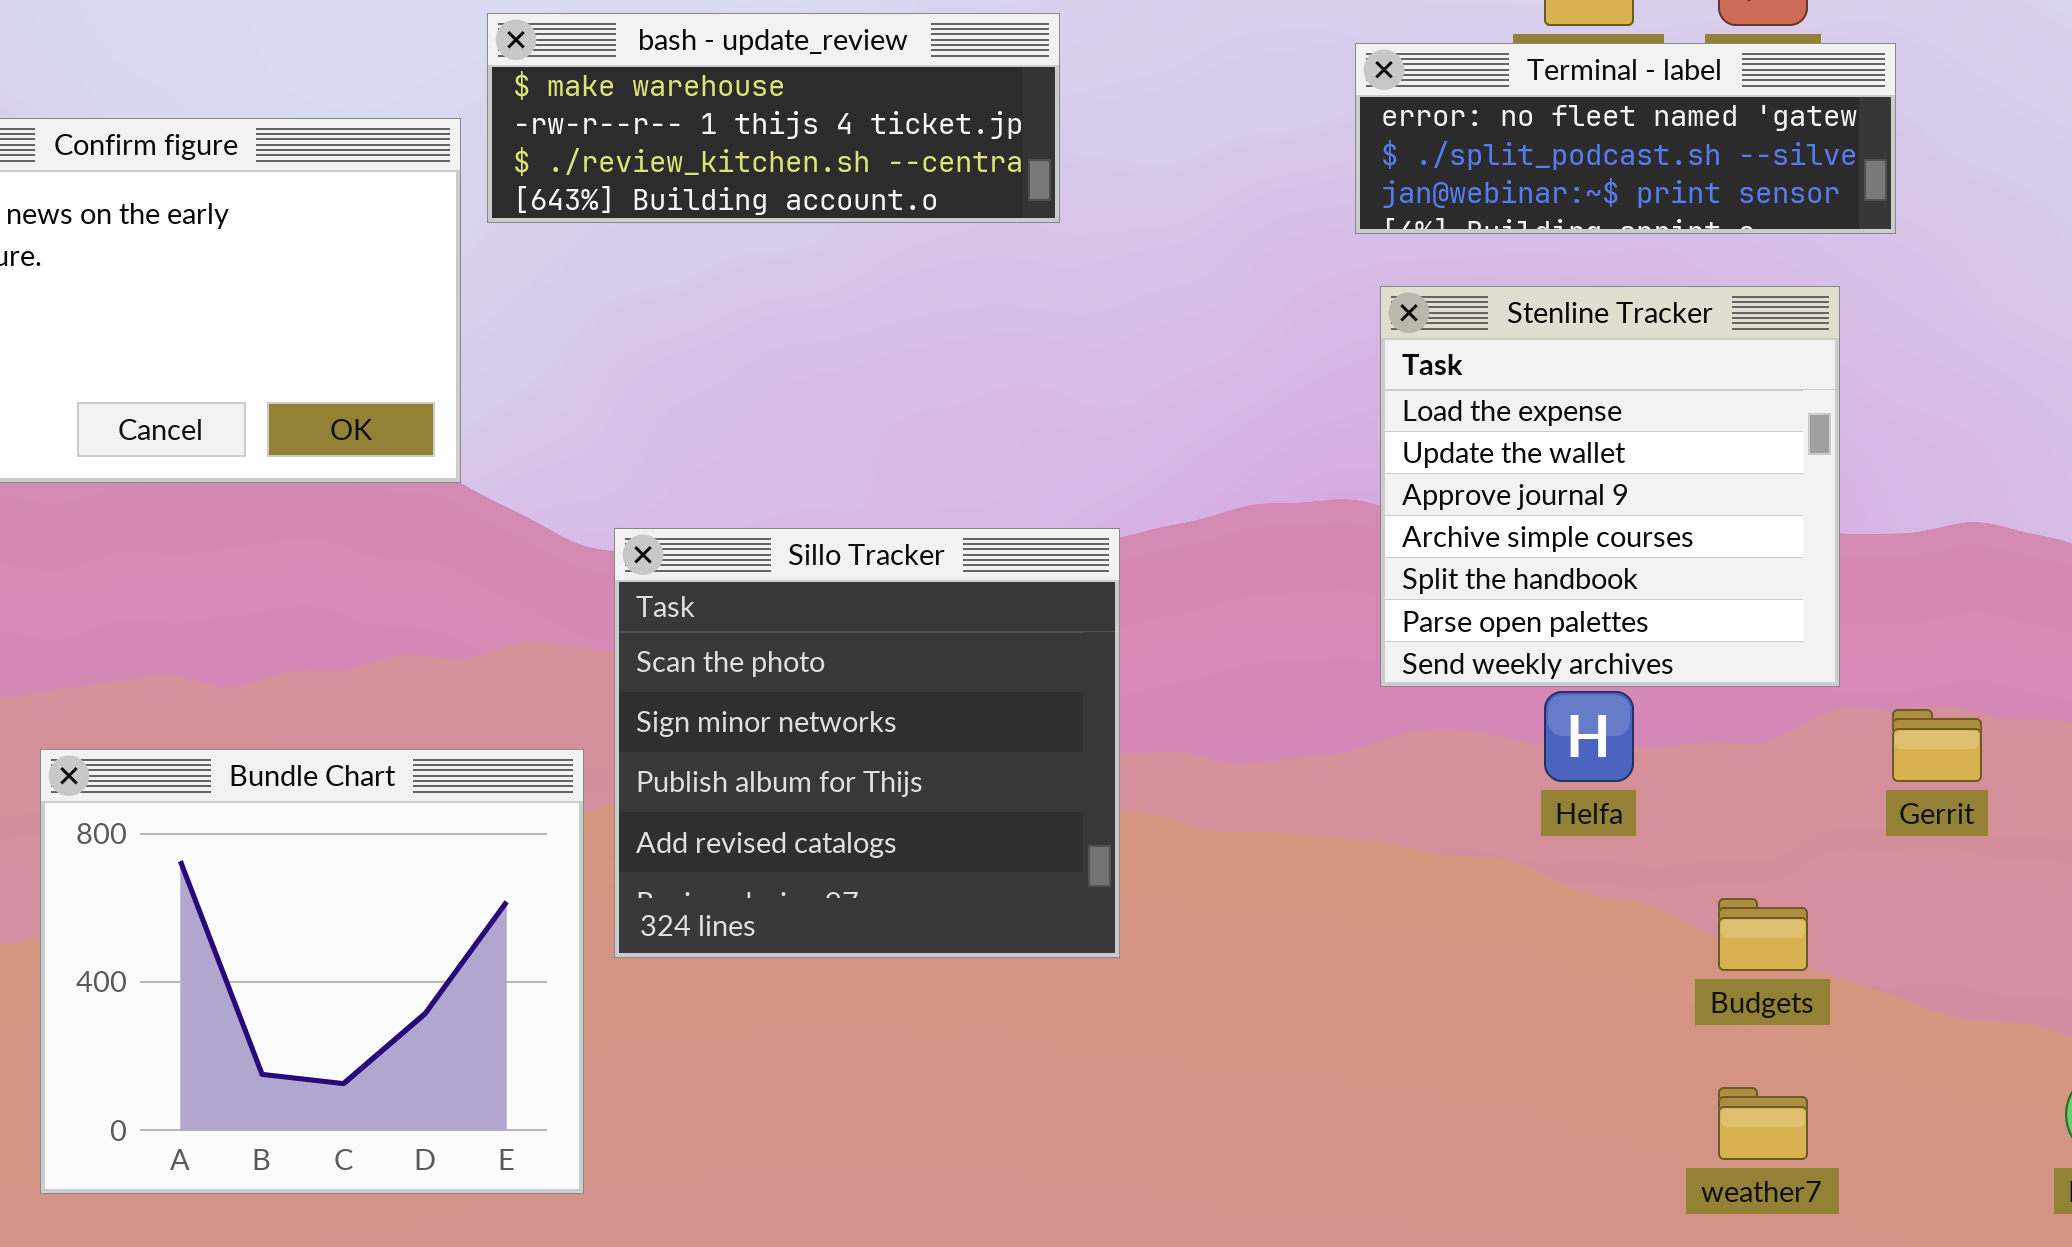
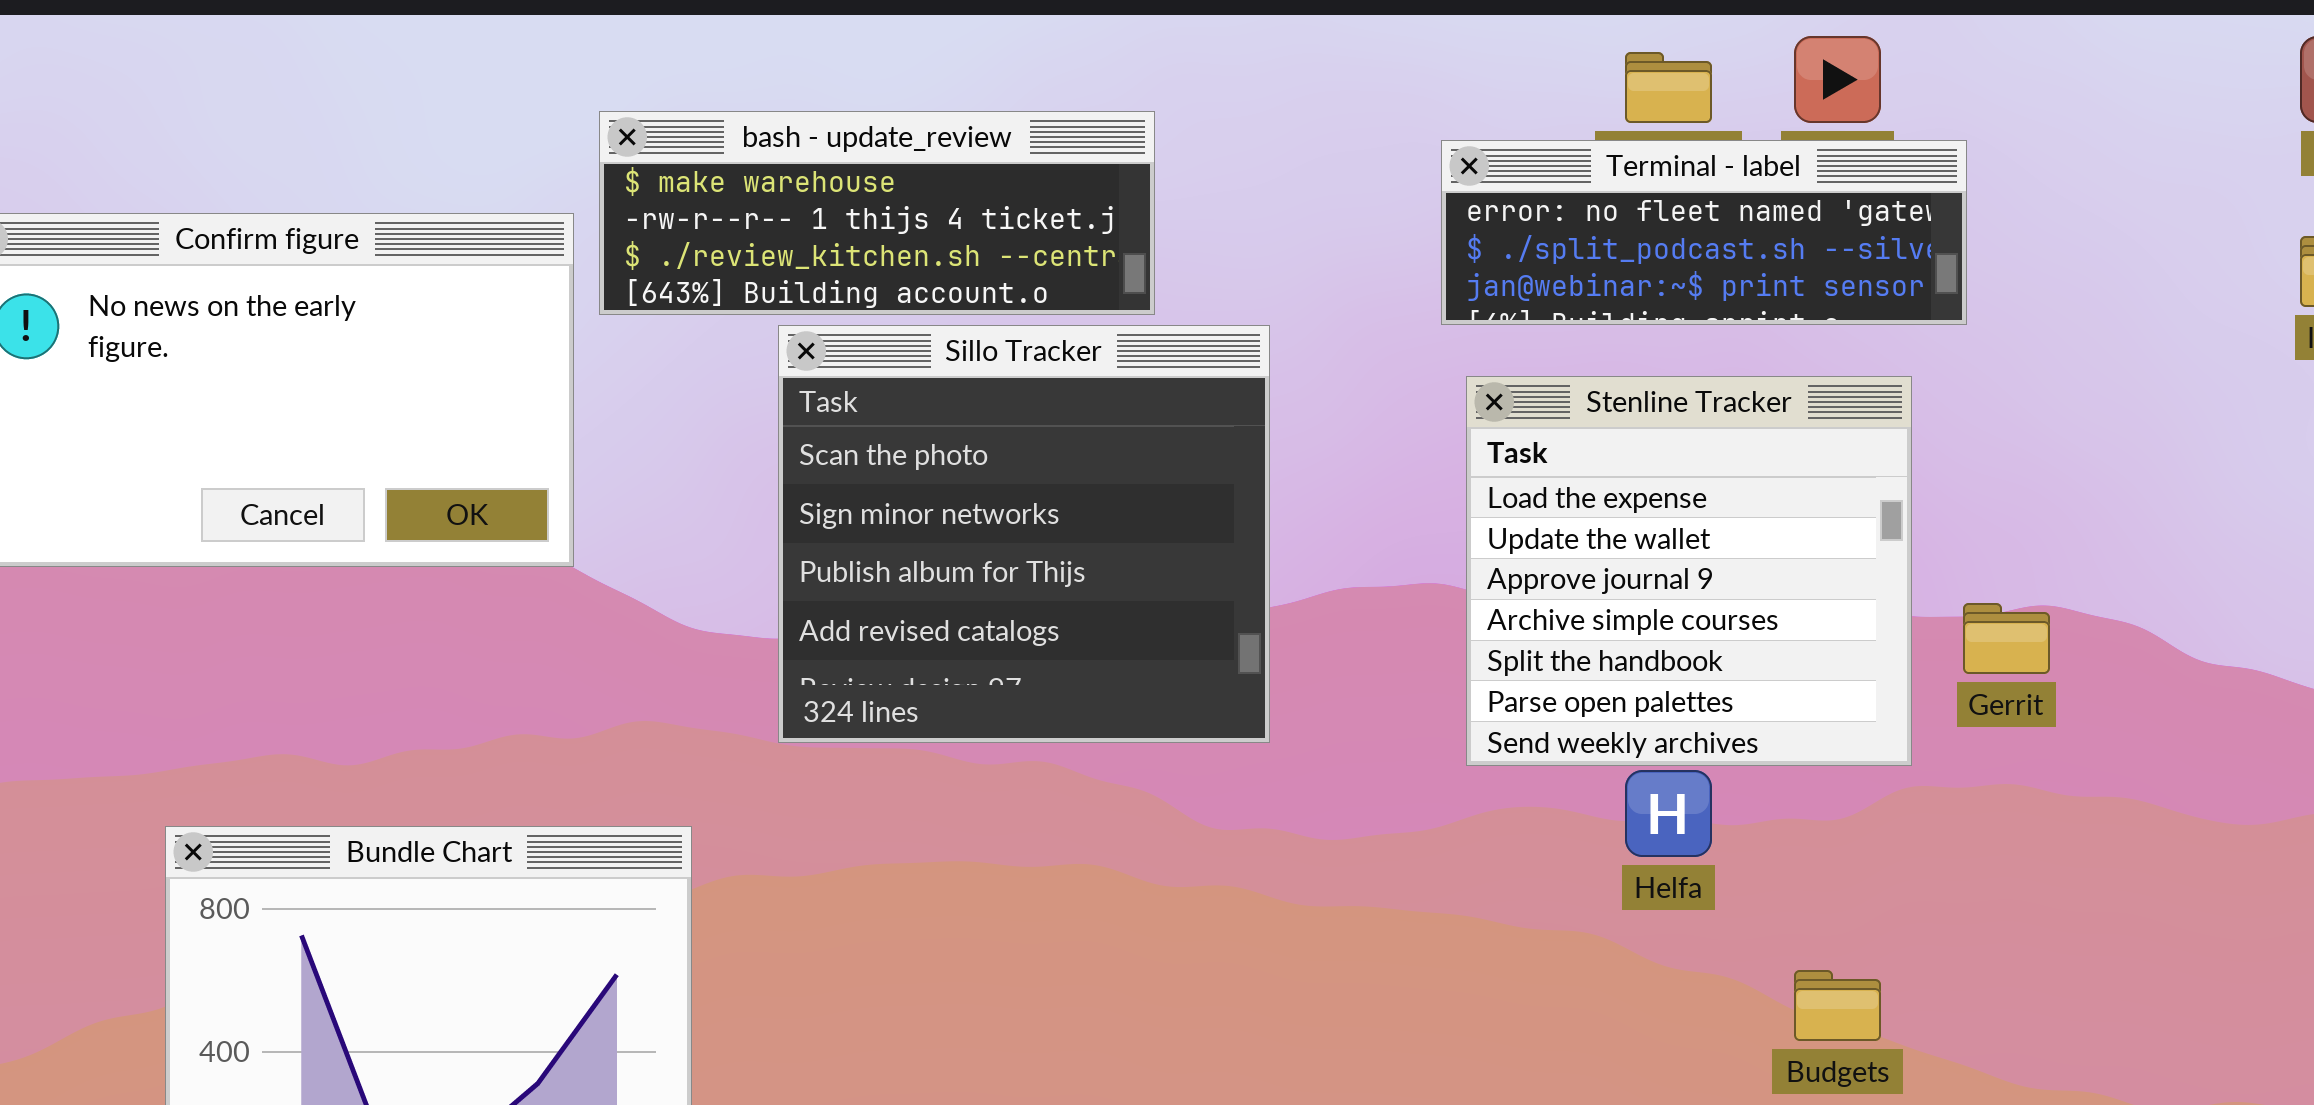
Sillo Tracker: [614,528,1120,958] -> [778,325,1270,743], moved
Gerrit: [1892,709,1982,782] -> [1963,603,2050,674], moved

